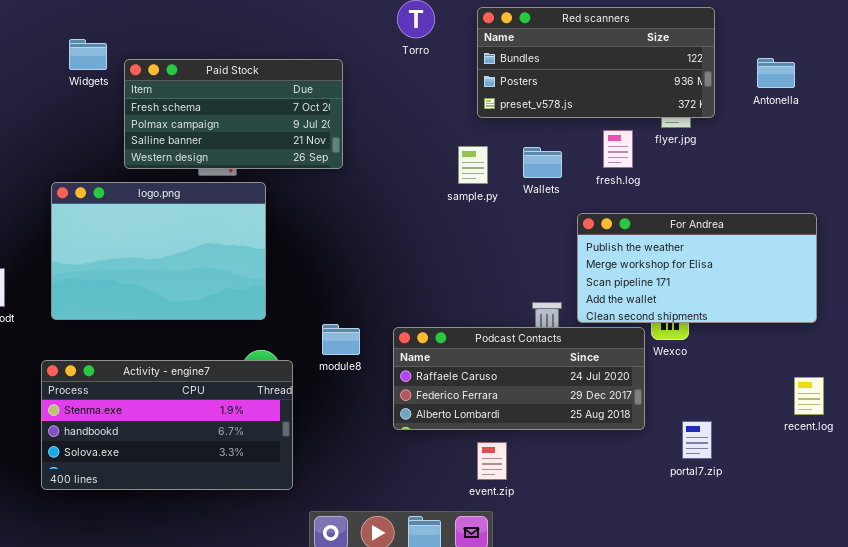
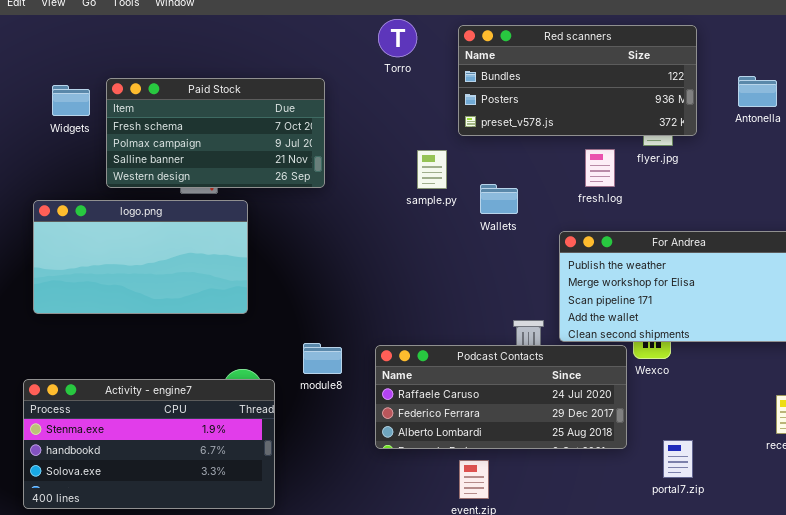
Widgets: [69,39,107,70] -> [52,85,90,116], moved
sample.py: [458,146,488,184] -> [417,150,447,189], moved
Wallets: [523,147,562,178] -> [480,184,518,214], moved
logo.png: [51,182,266,320] -> [33,200,248,314], resized

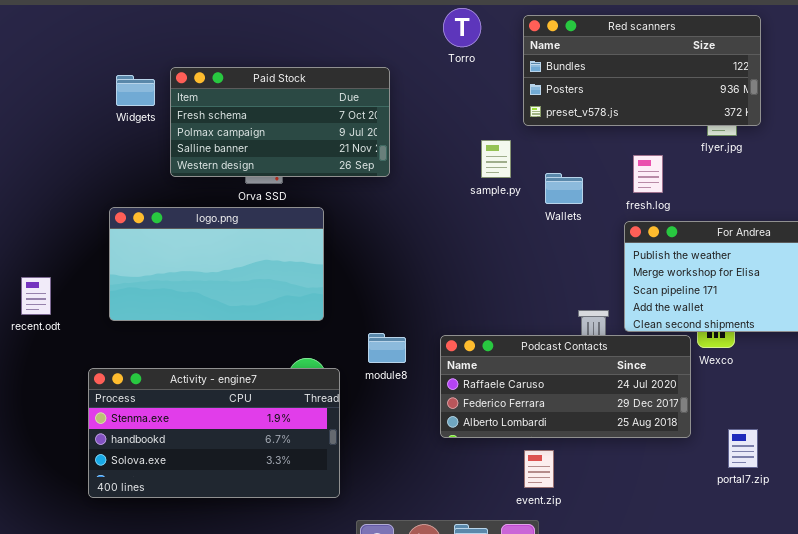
fresh.log: [585,149,615,187] -> [633,155,663,193], moved
logo.png: [33,200,248,314] -> [109,207,324,321], moved

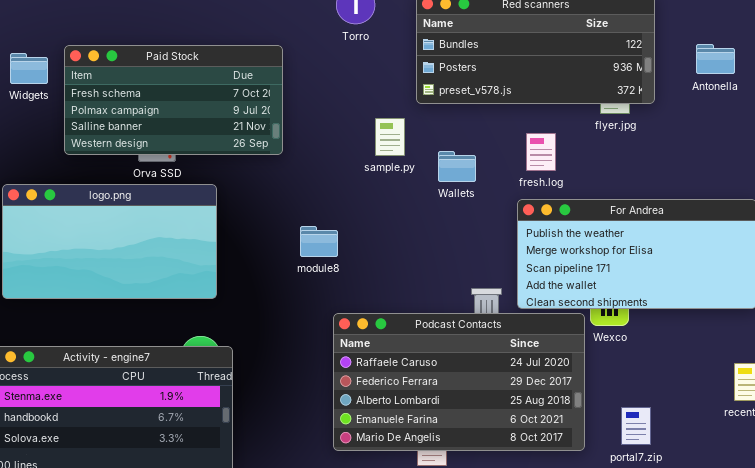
module8: [368,333,406,363] -> [300,226,338,257], moved
Podcast Contacts: [440,335,691,438] -> [333,313,585,451], resized

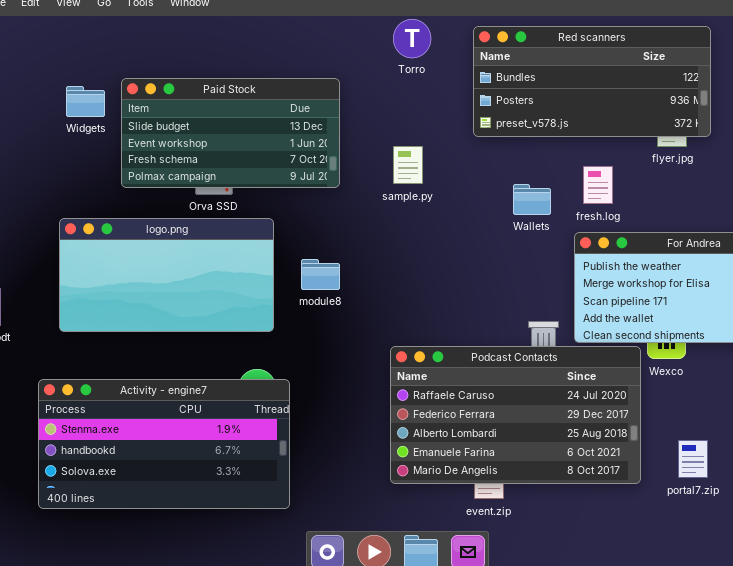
Paid Stock: [64,45,283,155] -> [121,78,340,188], scrolled up 2 rows
sample.py: [375,118,405,156] -> [393,146,423,184], moved
Wallets: [438,151,476,182] -> [513,184,551,215], moved
module8: [300,226,338,257] -> [301,259,340,290], moved

